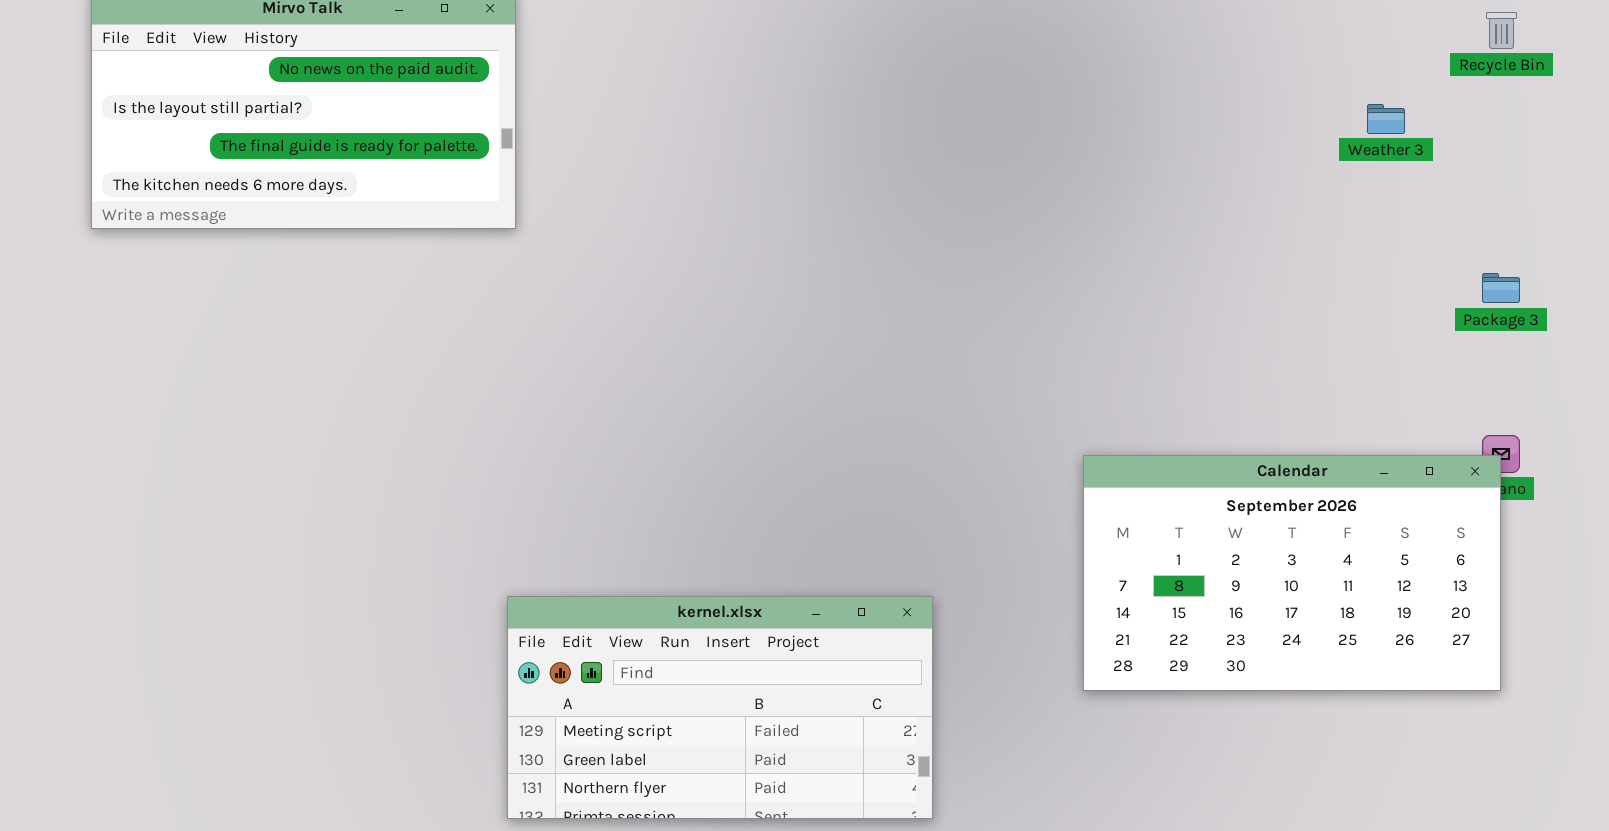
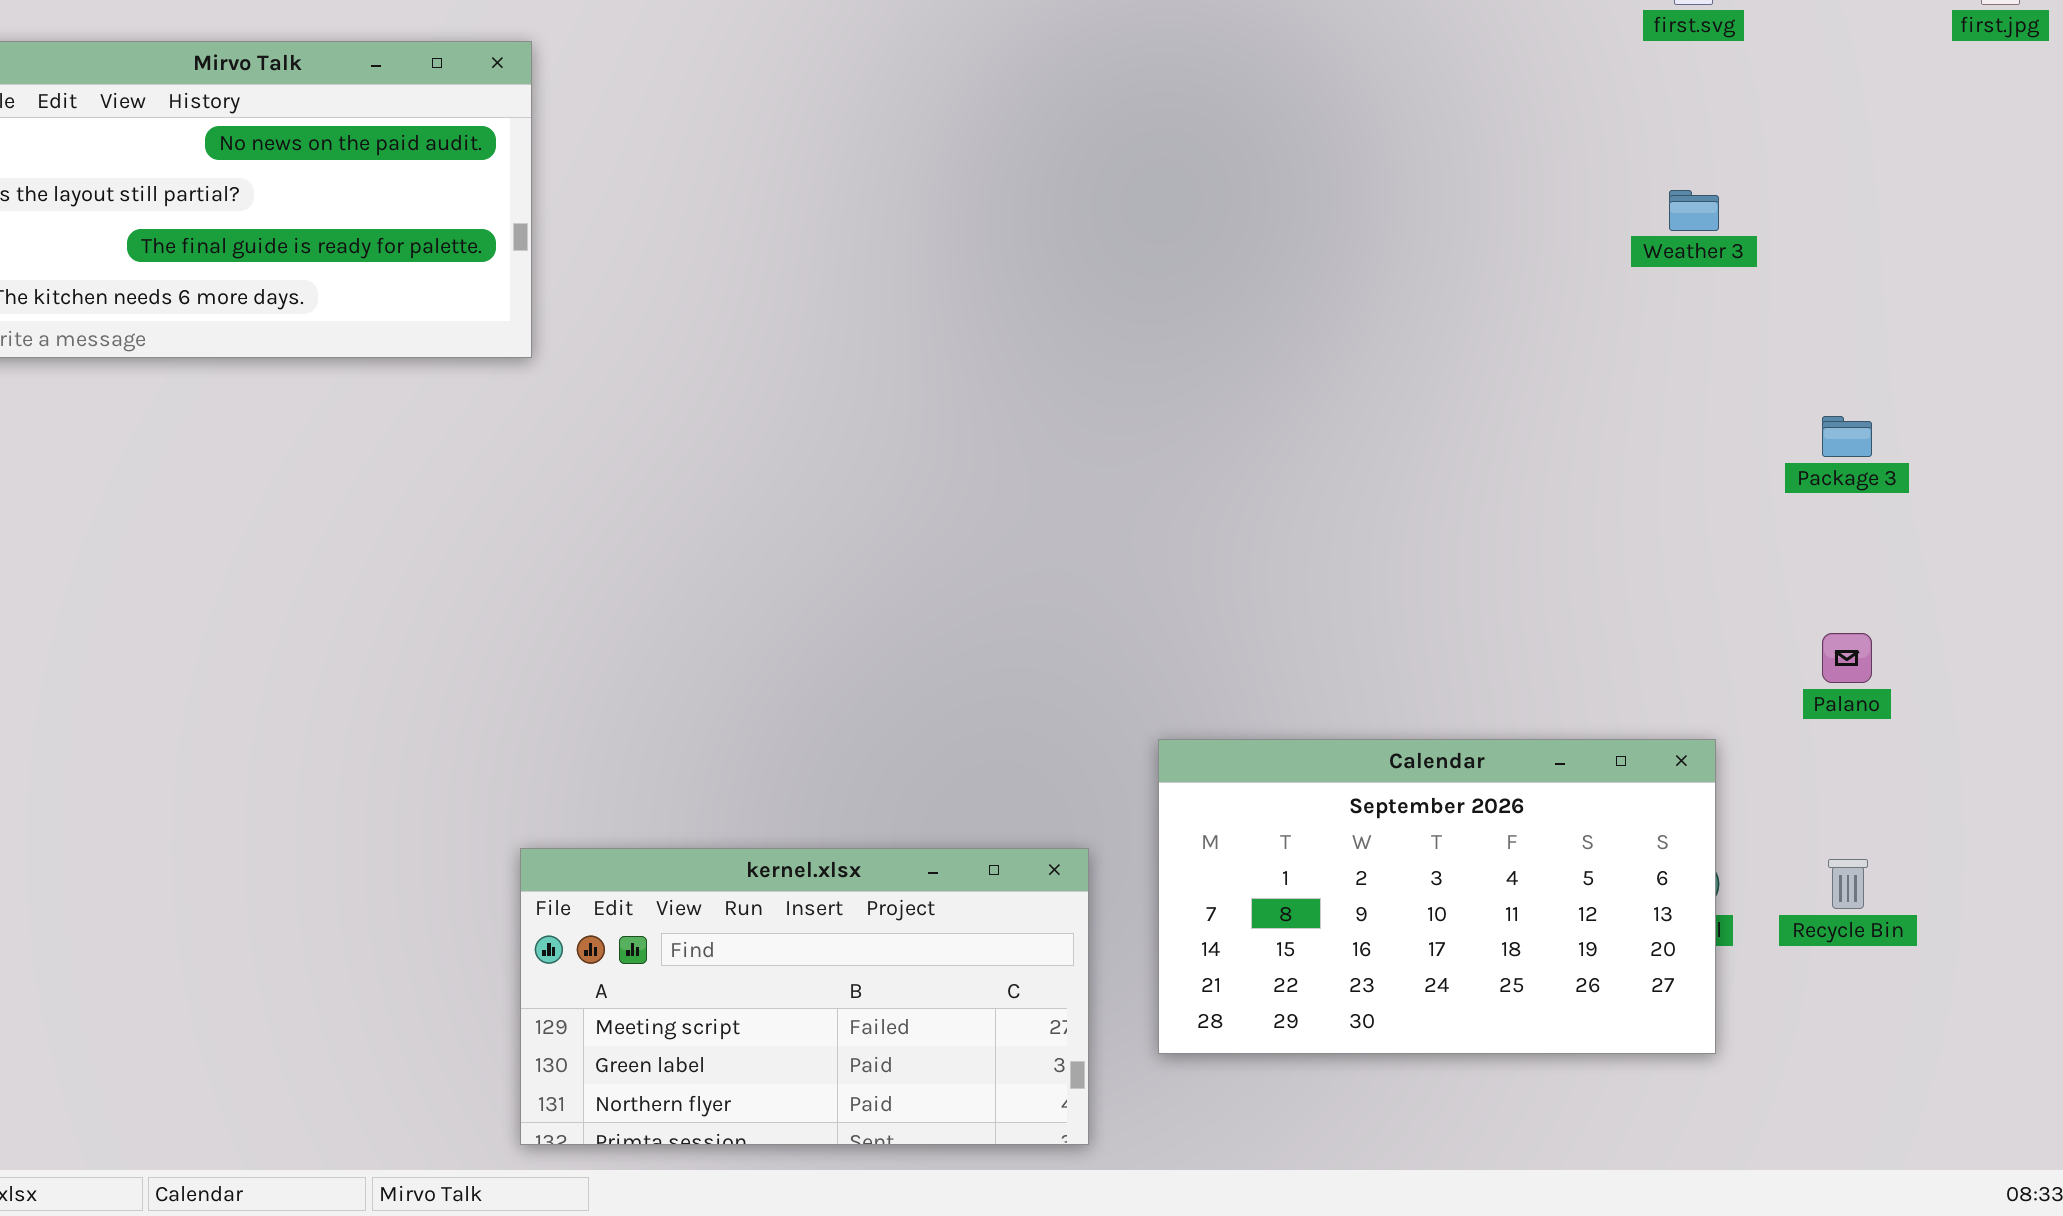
Recycle Bin: [1486,12,1517,49] -> [1828,859,1868,909], moved
Calendar: [1083,455,1501,691] -> [1158,739,1716,1054], moved

